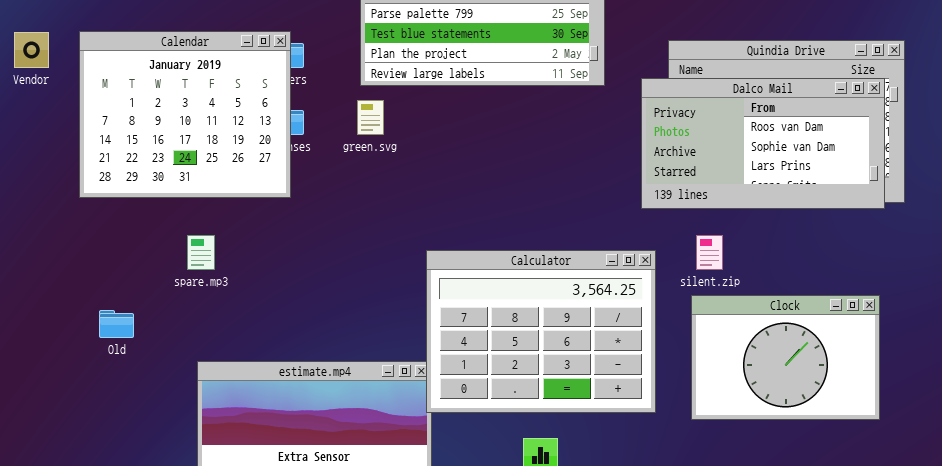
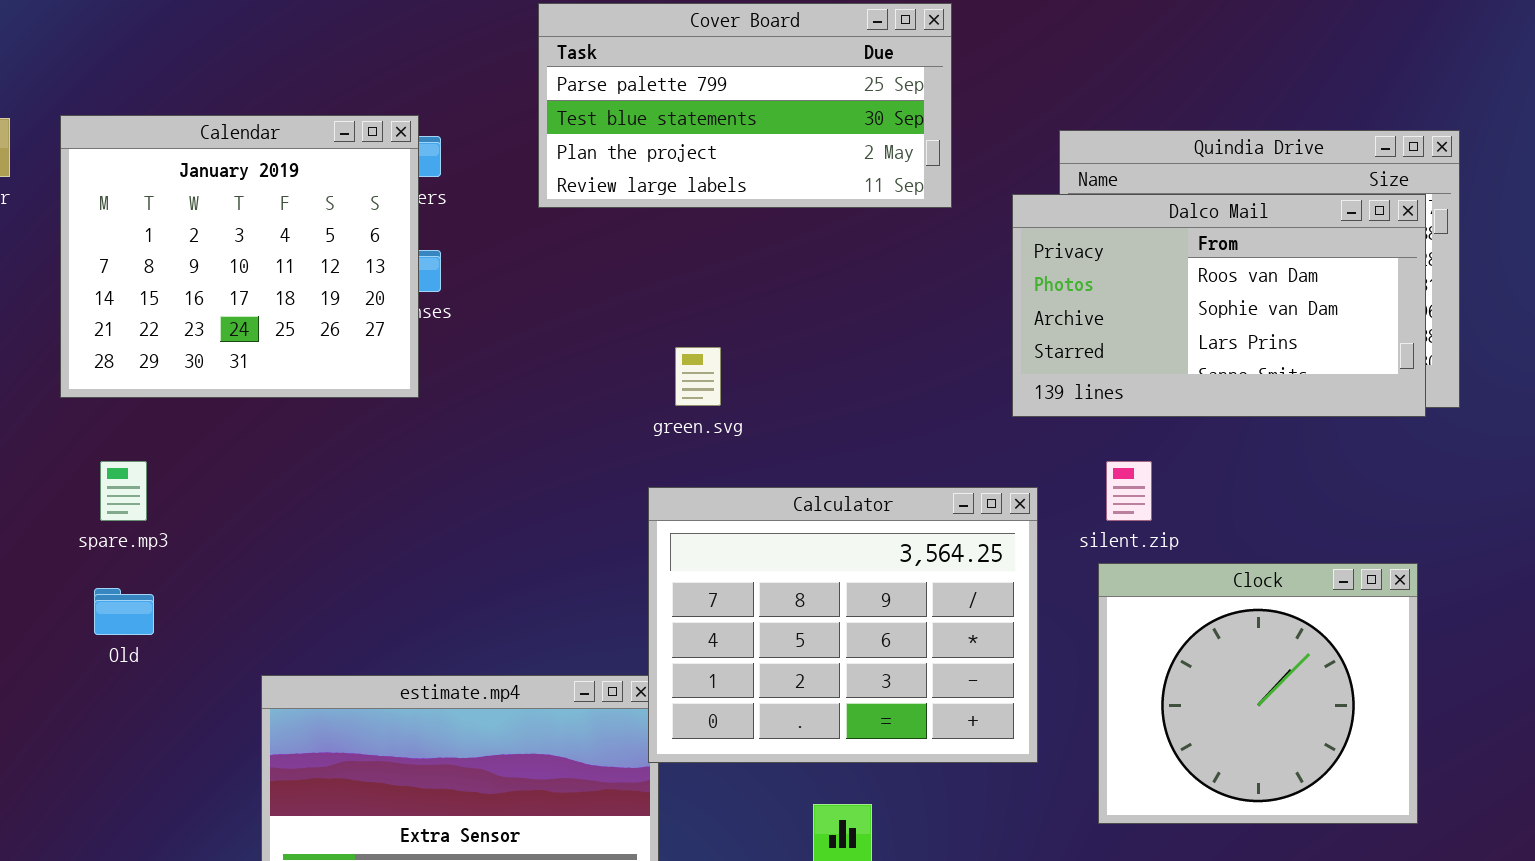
green.svg: [357,100,384,135] -> [675,347,721,406], moved
spare.mp3: [187,235,215,270] -> [100,461,147,521], moved
Clock: [691,295,880,420] -> [1098,563,1418,824], resized

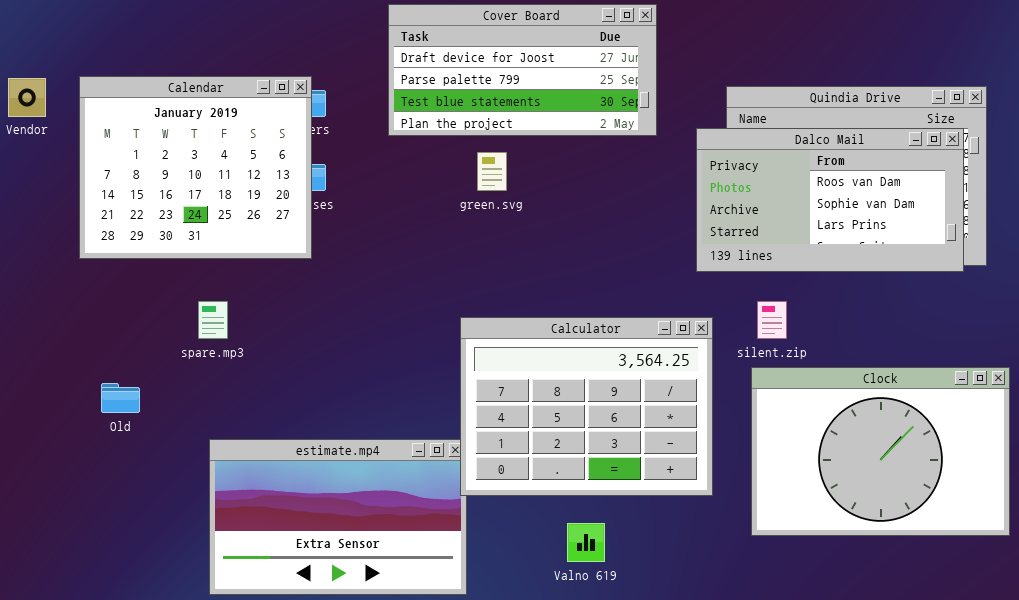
Cover Board: [538,3,952,208] -> [388,4,657,136], scrolled up 1 row
green.svg: [675,347,721,406] -> [477,152,507,191], moved
spare.mp3: [100,461,147,521] -> [198,301,228,339], moved
Clock: [1098,563,1418,824] -> [751,367,1010,536], resized

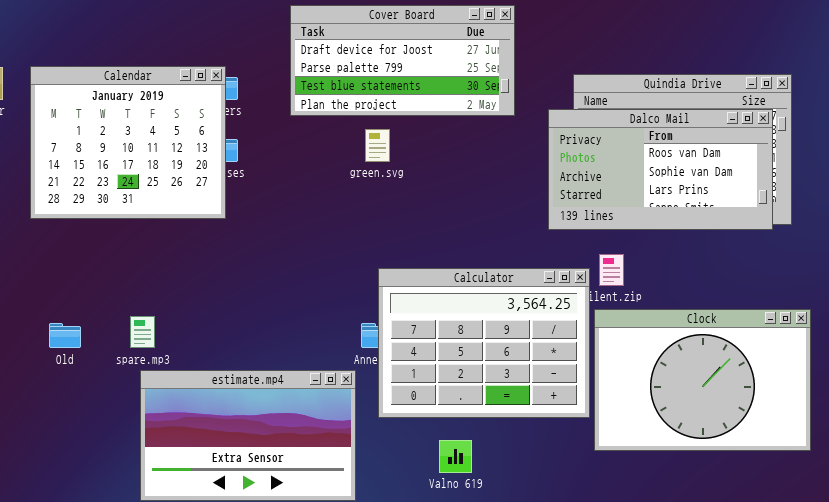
spare.mp3: [198,301,228,339] -> [130,316,155,348], moved
Calculator: [460,317,713,496] -> [378,268,590,418], moved

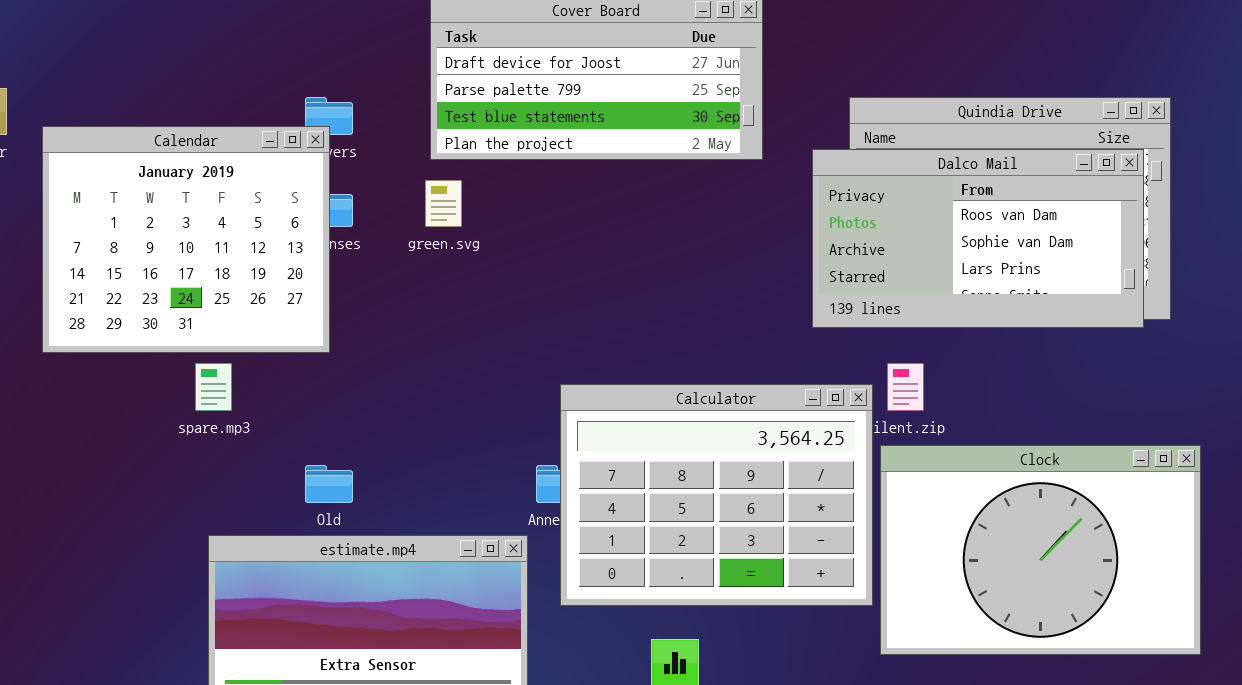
Calendar: [30,66,226,219] -> [42,126,330,353], moved
green.svg: [365,129,390,162] -> [425,180,462,227], moved
spare.mp3: [130,316,155,348] -> [195,363,232,411], moved
Old: [49,323,81,348] -> [305,465,353,503], moved

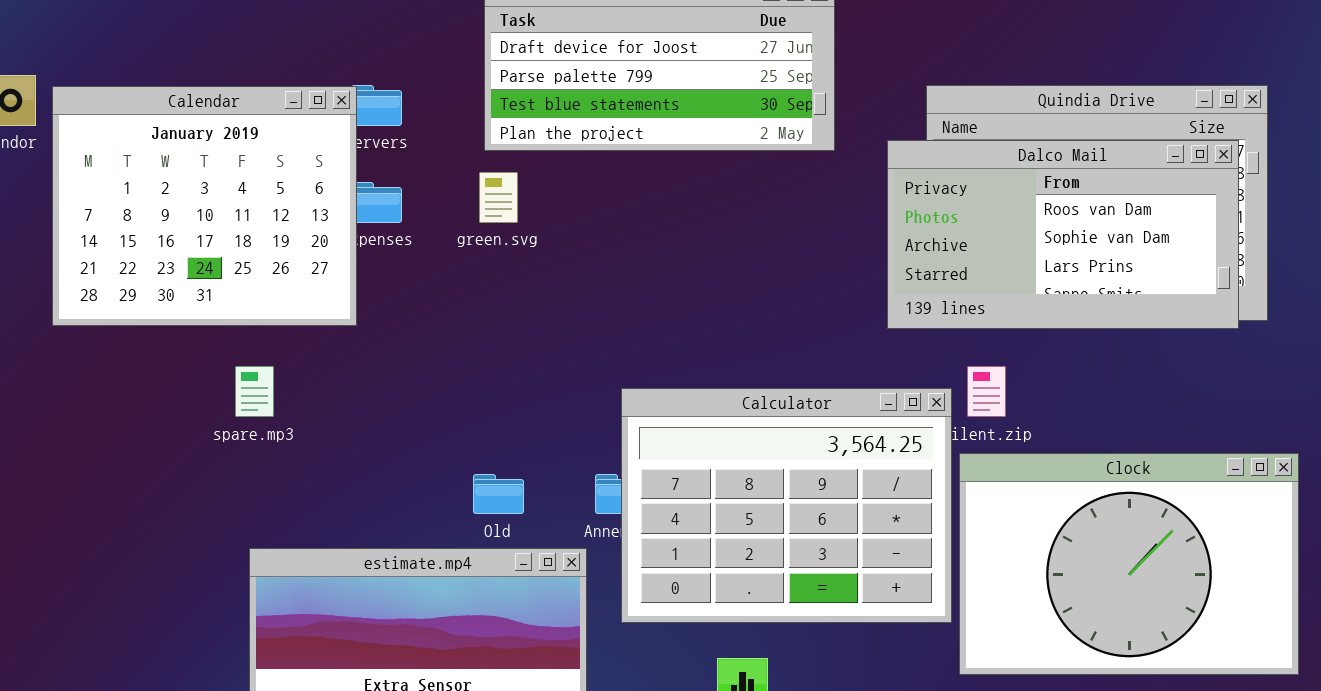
Calendar: [42,126,330,353] -> [52,86,357,326], moved
Old: [305,465,353,503] -> [473,474,524,514], moved

